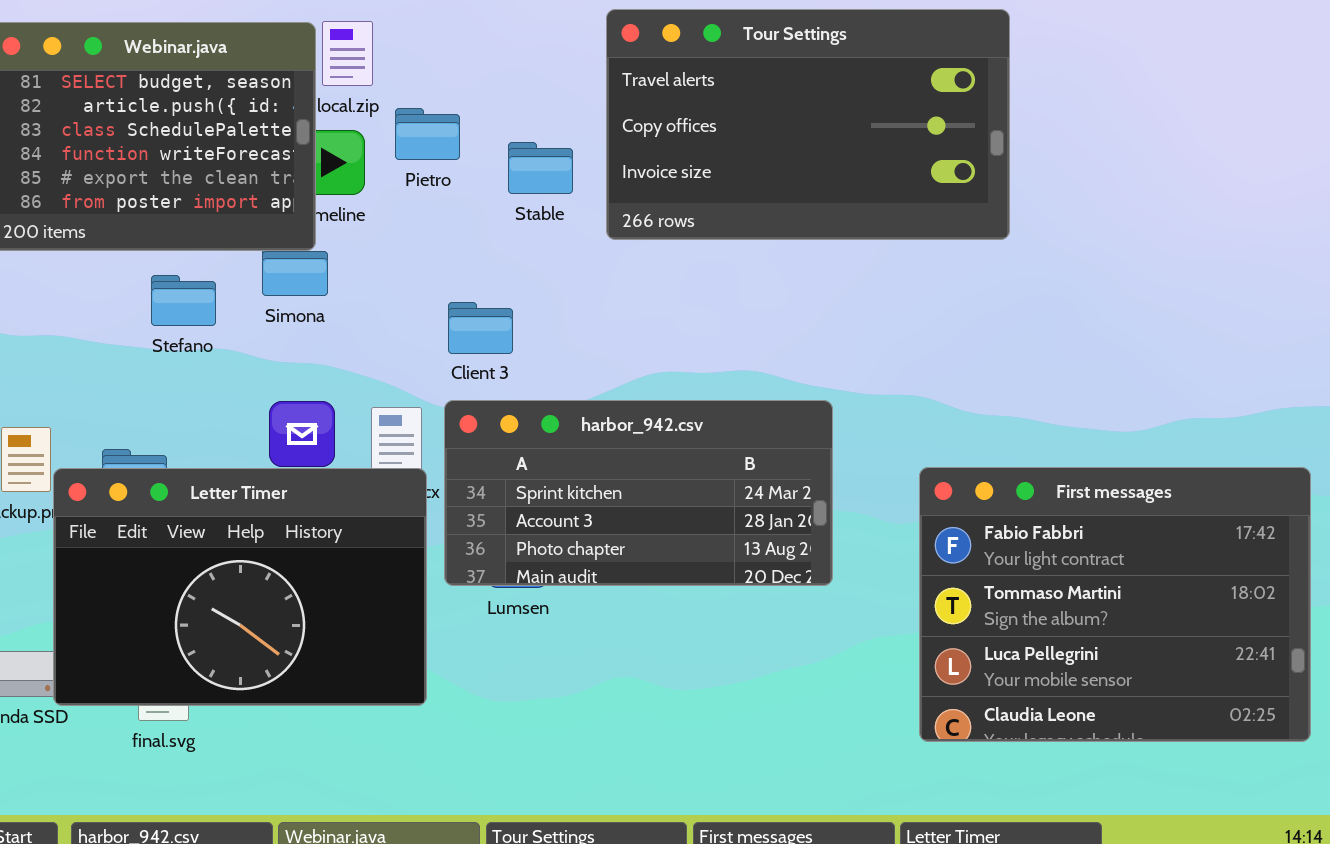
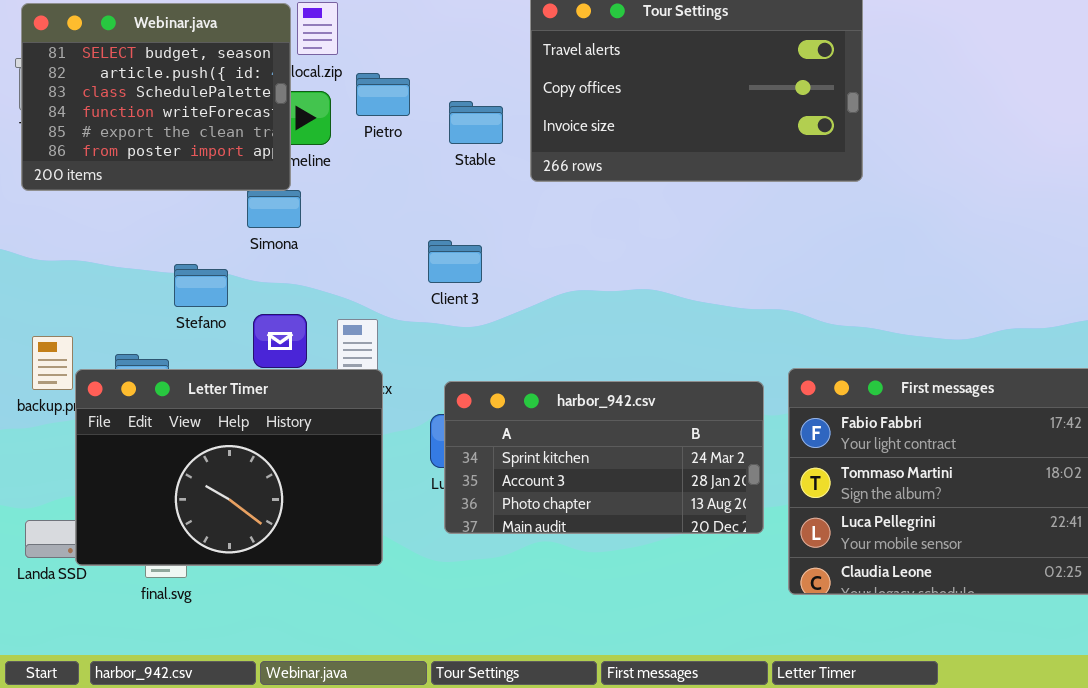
Stefano: [151,275,216,326] -> [174,264,228,307], moved
Client 3: [448,302,513,354] -> [428,240,482,283], moved
harbor_942.csv: [444,400,833,586] -> [444,381,764,534], moved

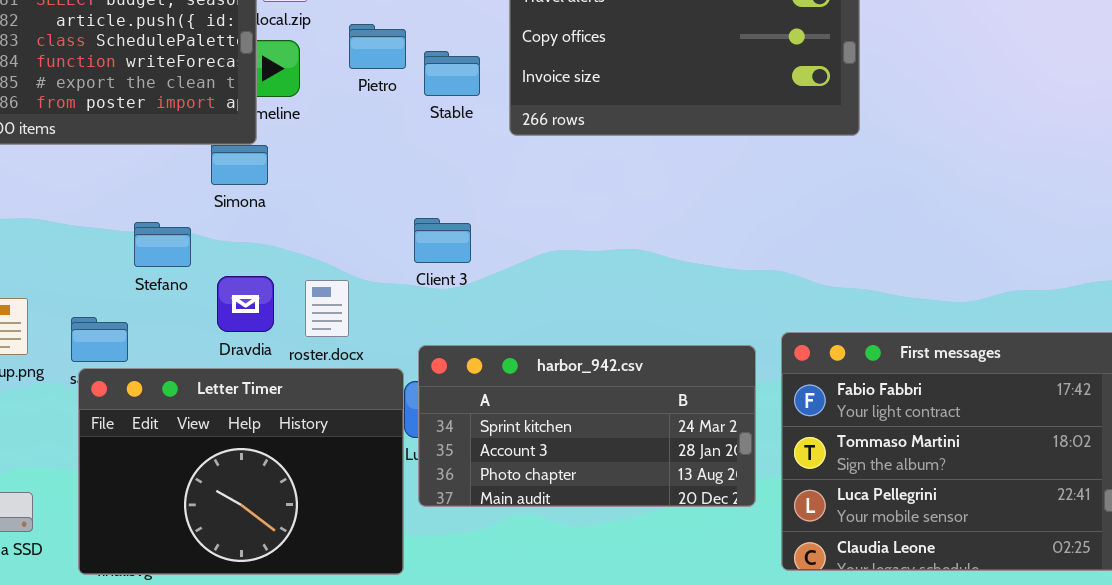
Pietro: [356,73,410,116] -> [349,24,406,69], moved
Client 3: [428,240,482,283] -> [414,218,471,263], moved
Letter Timer: [75,369,383,566] -> [78,368,404,575], moved

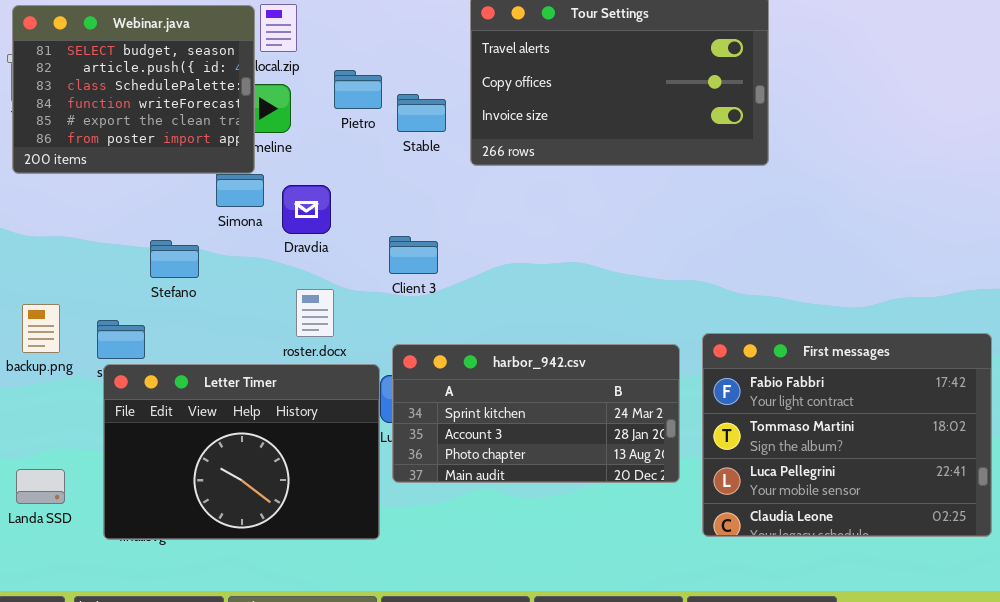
Dravdia: [217,276,274,332] -> [282,185,331,234], moved

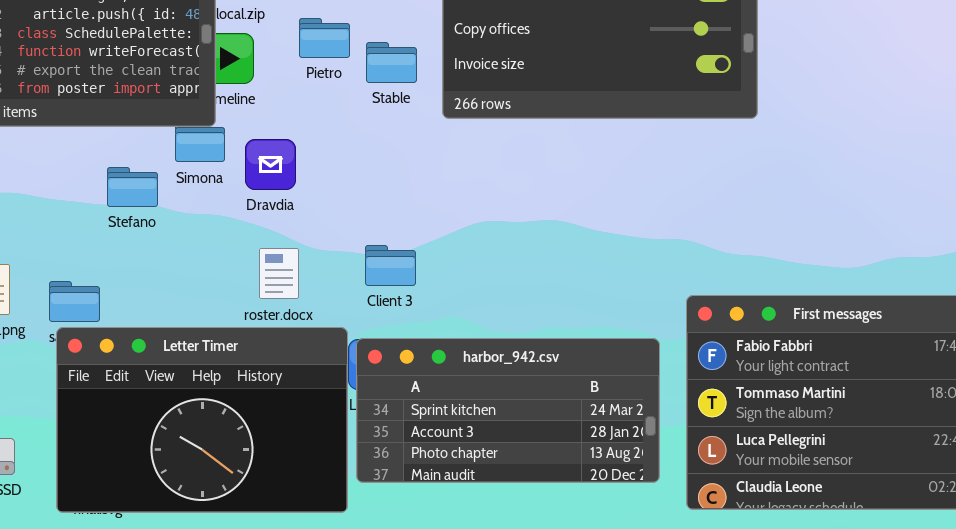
Client 3: [389,236,438,274] -> [365,245,416,286], moved
Stefano: [150,240,199,278] -> [107,167,158,207], moved
harbor_942.csv: [392,344,680,483] -> [356,338,660,483], moved

